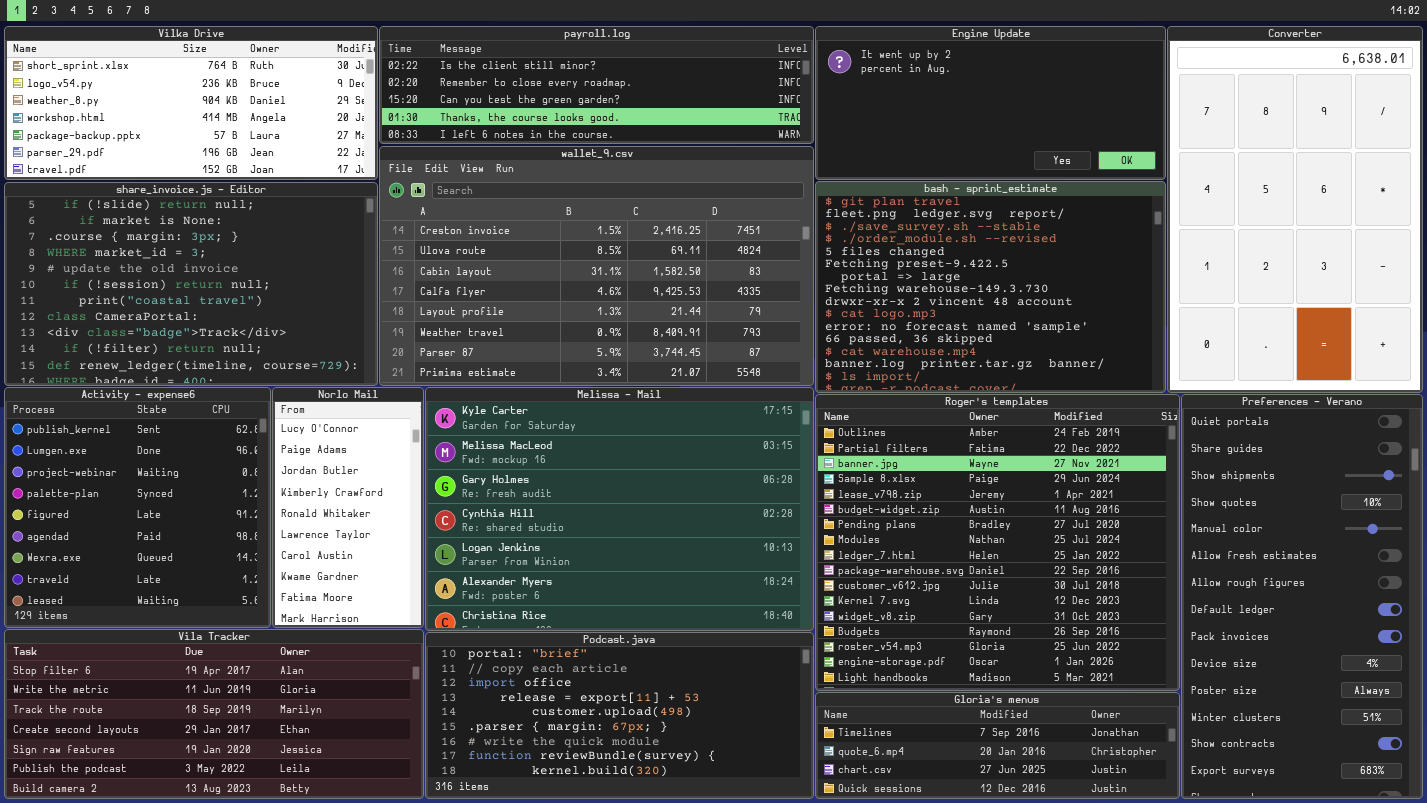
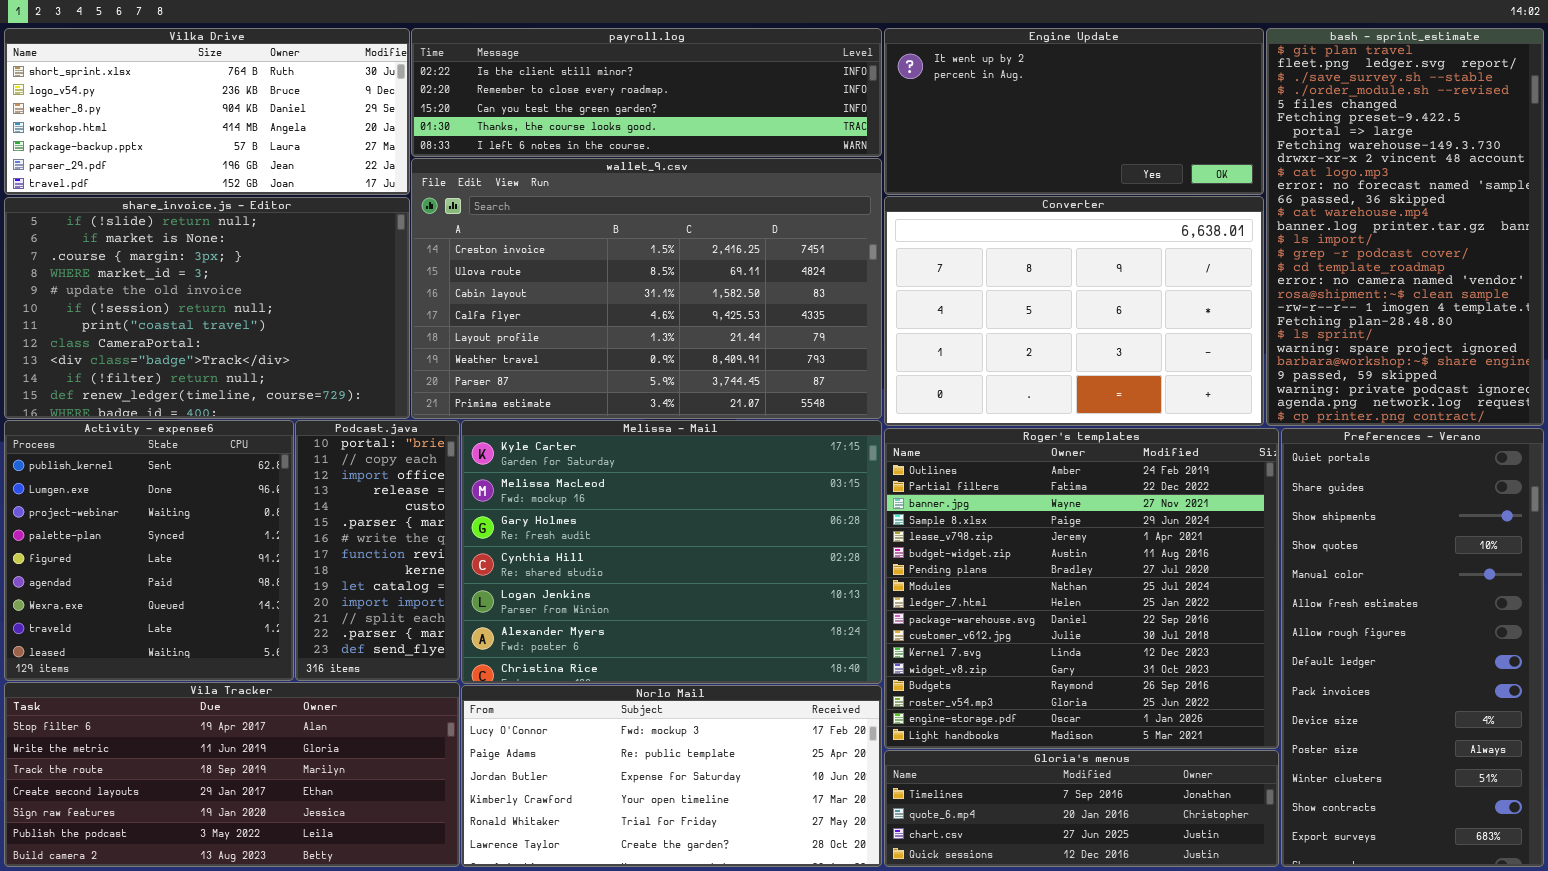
Converter: [1167,26,1423,393] -> [884,196,1264,426], moved, resized
bash - sprint_estimate: [815,181,1166,393] -> [1266,28,1544,426], moved, resized
Norlo Mail: [272,387,424,628] -> [461,685,882,867], moved, resized
Podcast.java: [425,632,814,799] -> [295,420,460,681], moved, resized

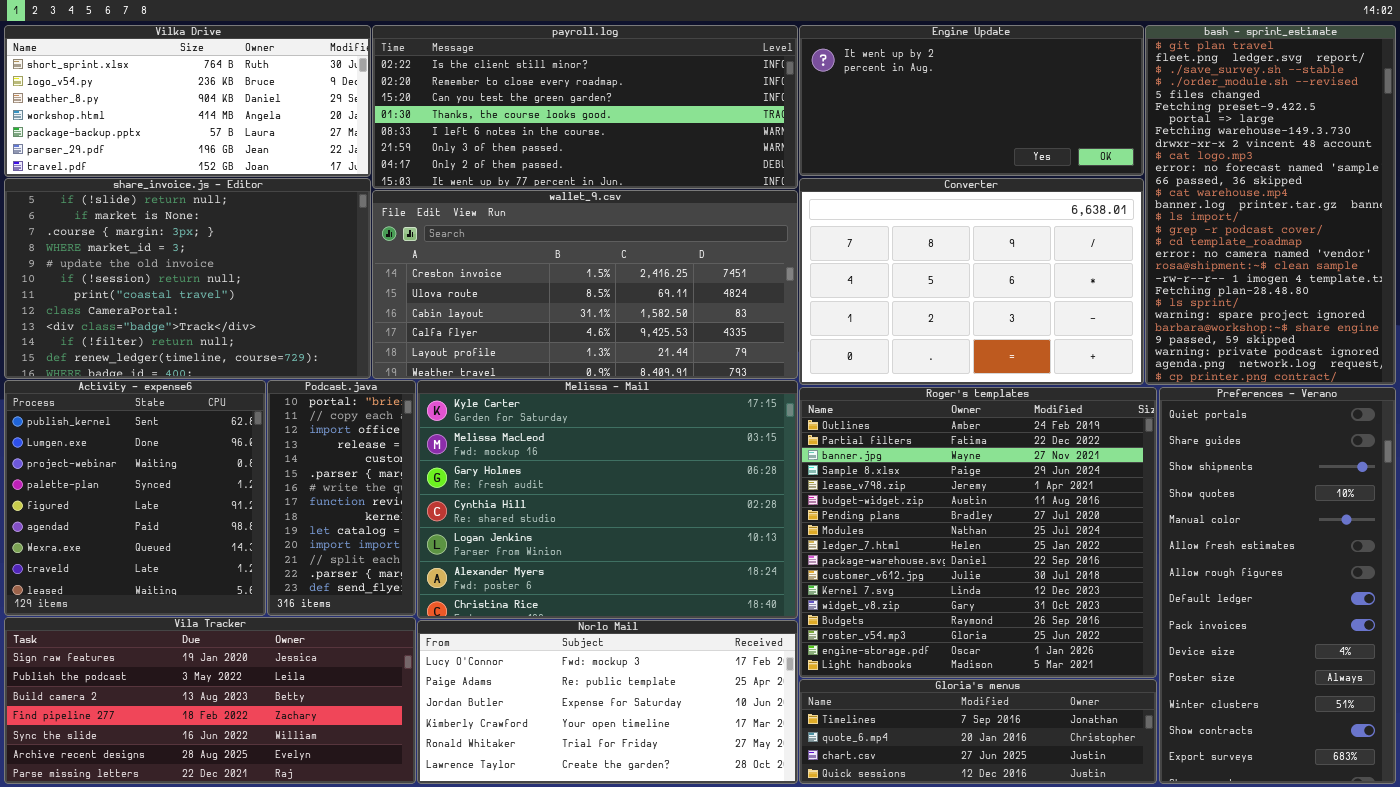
payroll.log: [411,28,882,157] -> [372,25,798,189], resized
wallet_9.csv: [411,158,882,419] -> [372,190,798,379], resized
Vila Tracker: [4,682,460,867] -> [4,617,416,784], scrolled down 4 rows

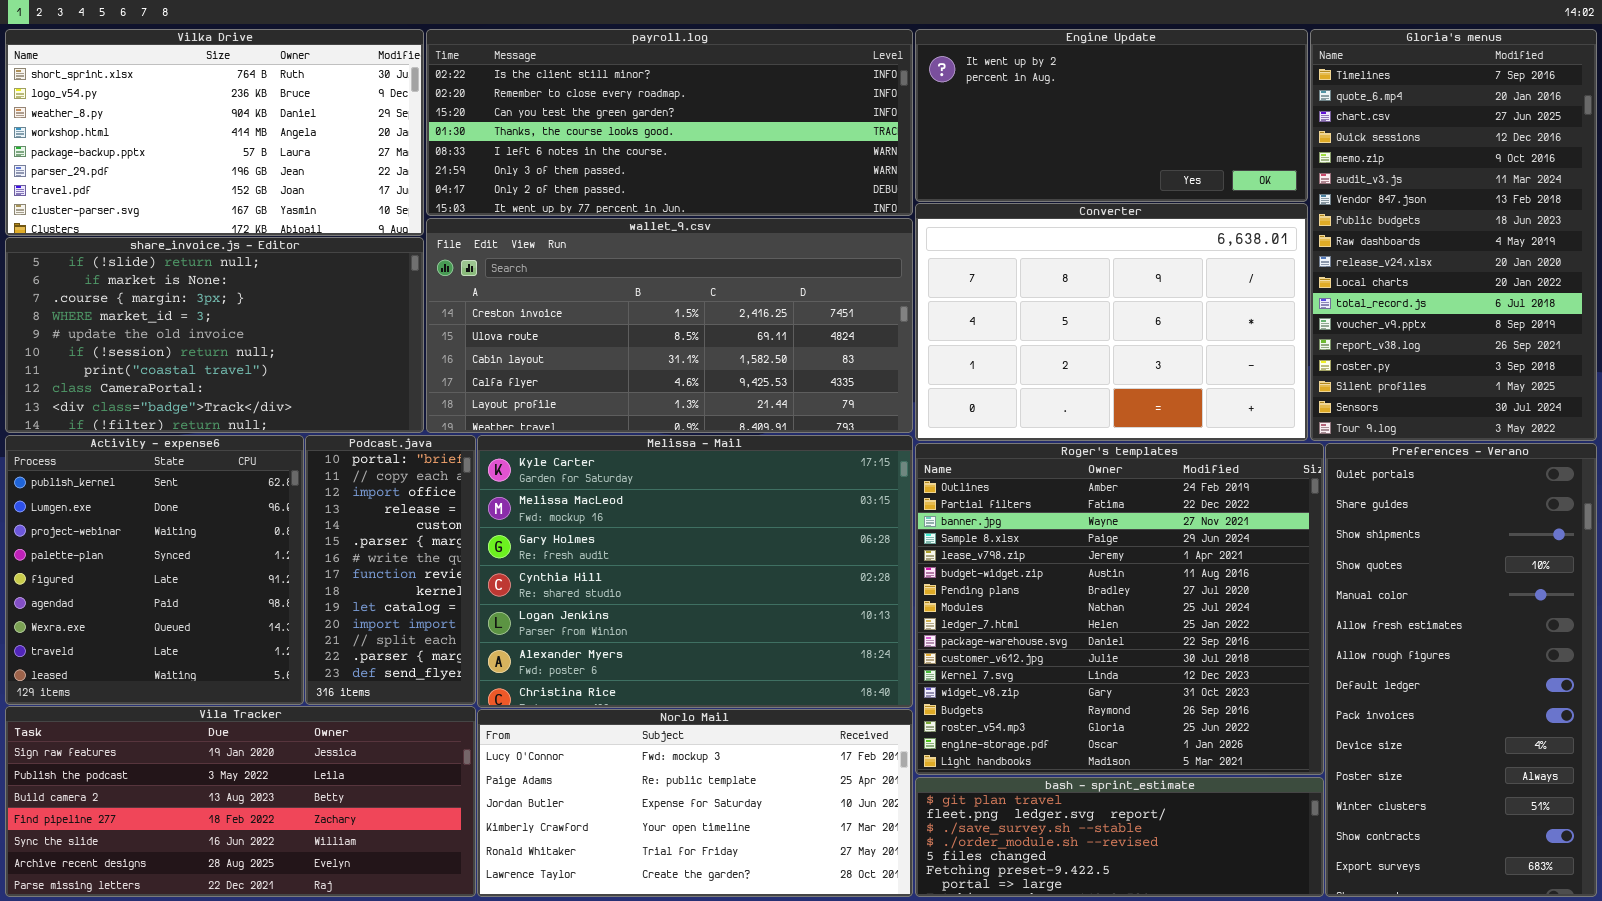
Vilka Drive: [4,25,371,177] -> [5,29,424,236], resized
bash - sprint_estimate: [1145,25,1396,385] -> [915,777,1324,897], moved, resized
share_invoice.js - Editor: [4,178,371,379] -> [5,237,424,433], resized
Gloria's menus: [799,679,1157,784] -> [1310,29,1597,441], moved, resized

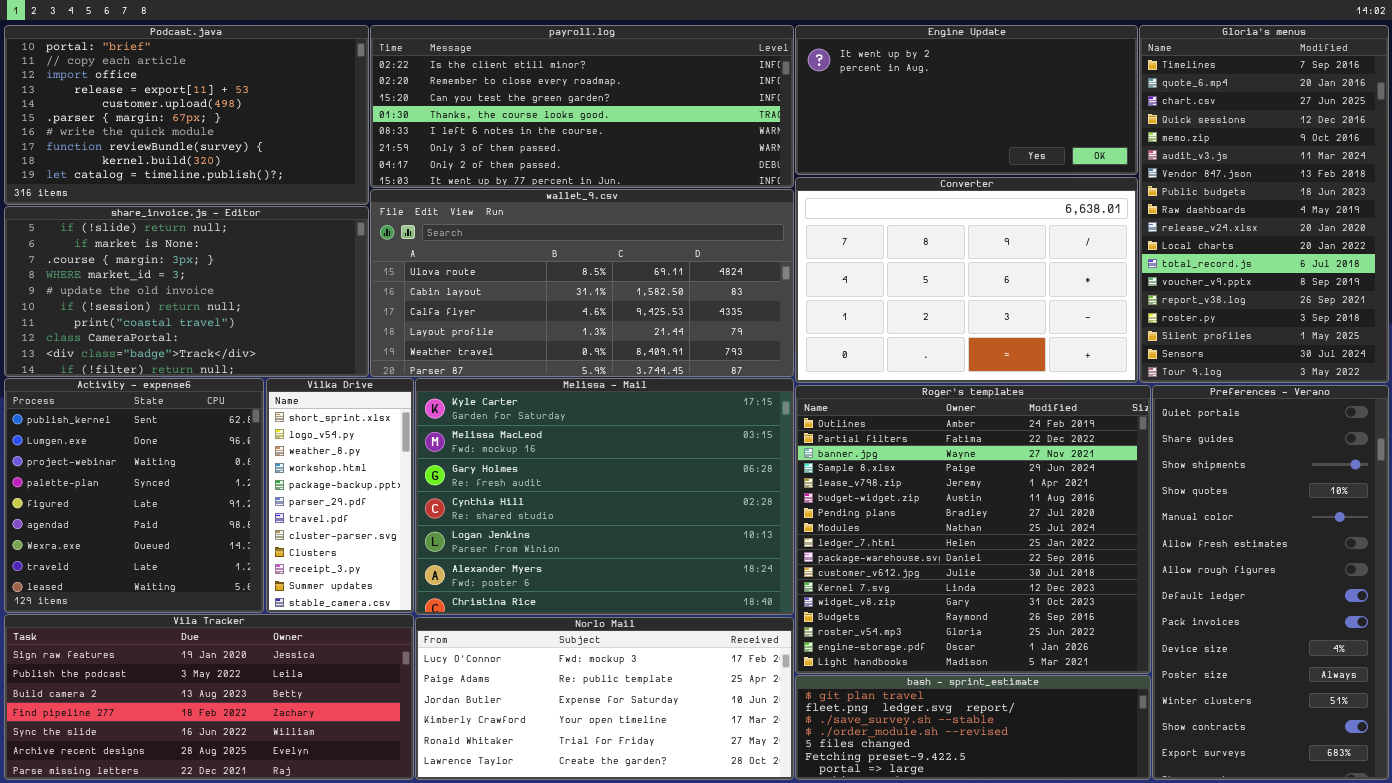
Vilka Drive: [5,29,424,236] -> [266,378,414,613], moved, resized
wallet_9.csv: [426,218,913,433] -> [370,189,794,377], scrolled down 1 row
Podcast.java: [305,435,476,705] -> [4,25,369,205], moved, resized

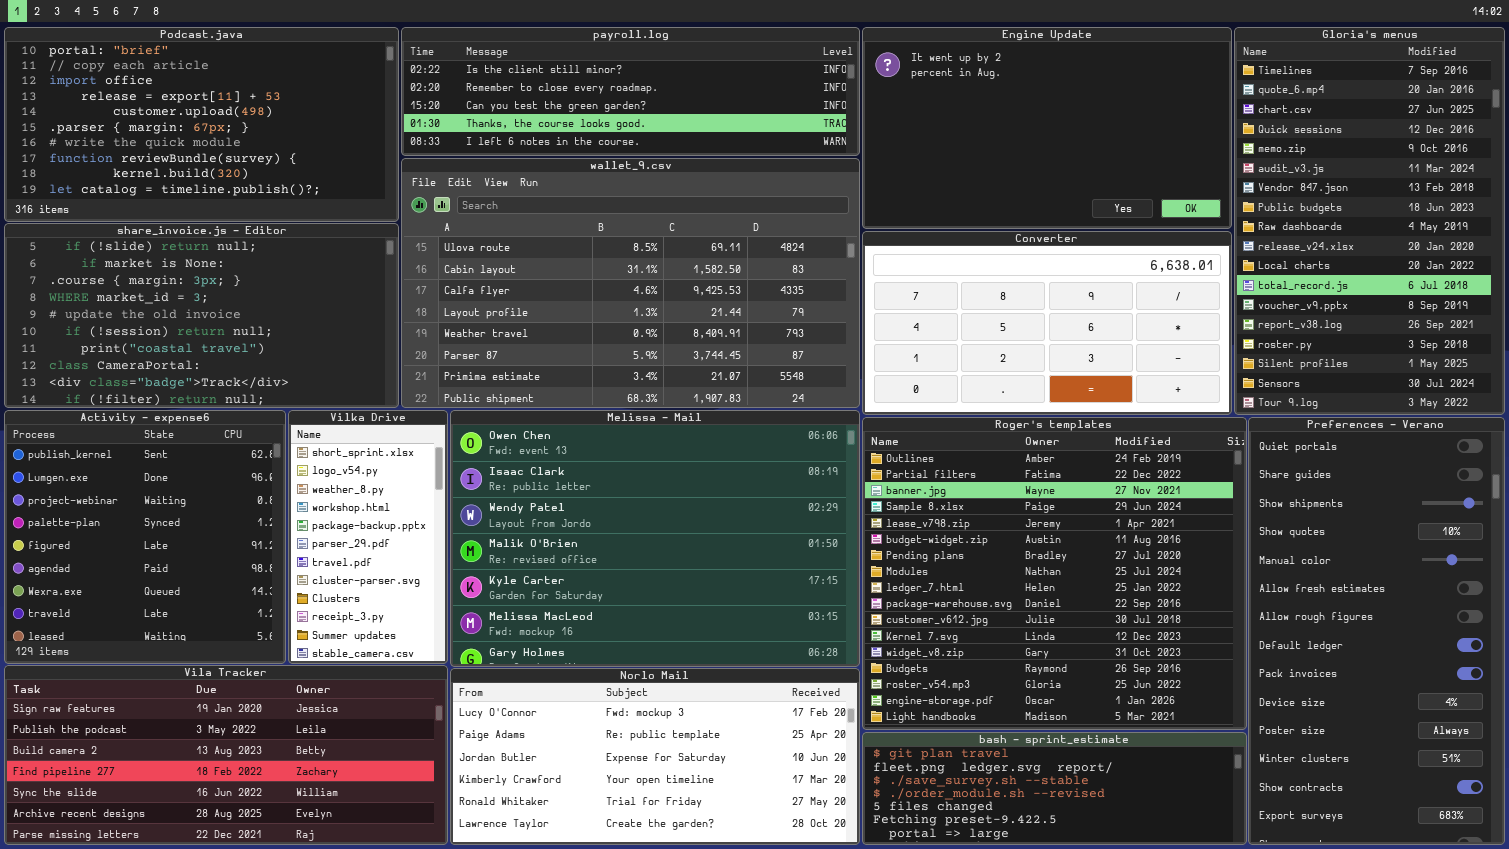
payroll.log: [370,25,794,188] -> [401,27,860,156], resized
Engine Update: [795,25,1138,175] -> [862,27,1232,229], resized
Converter: [795,177,1138,383] -> [862,231,1232,415], resized
wallet_9.csv: [370,189,794,377] -> [401,158,860,408], resized
Melissa - Mail: [415,378,794,615] -> [450,410,860,667], scrolled up 4 rows

